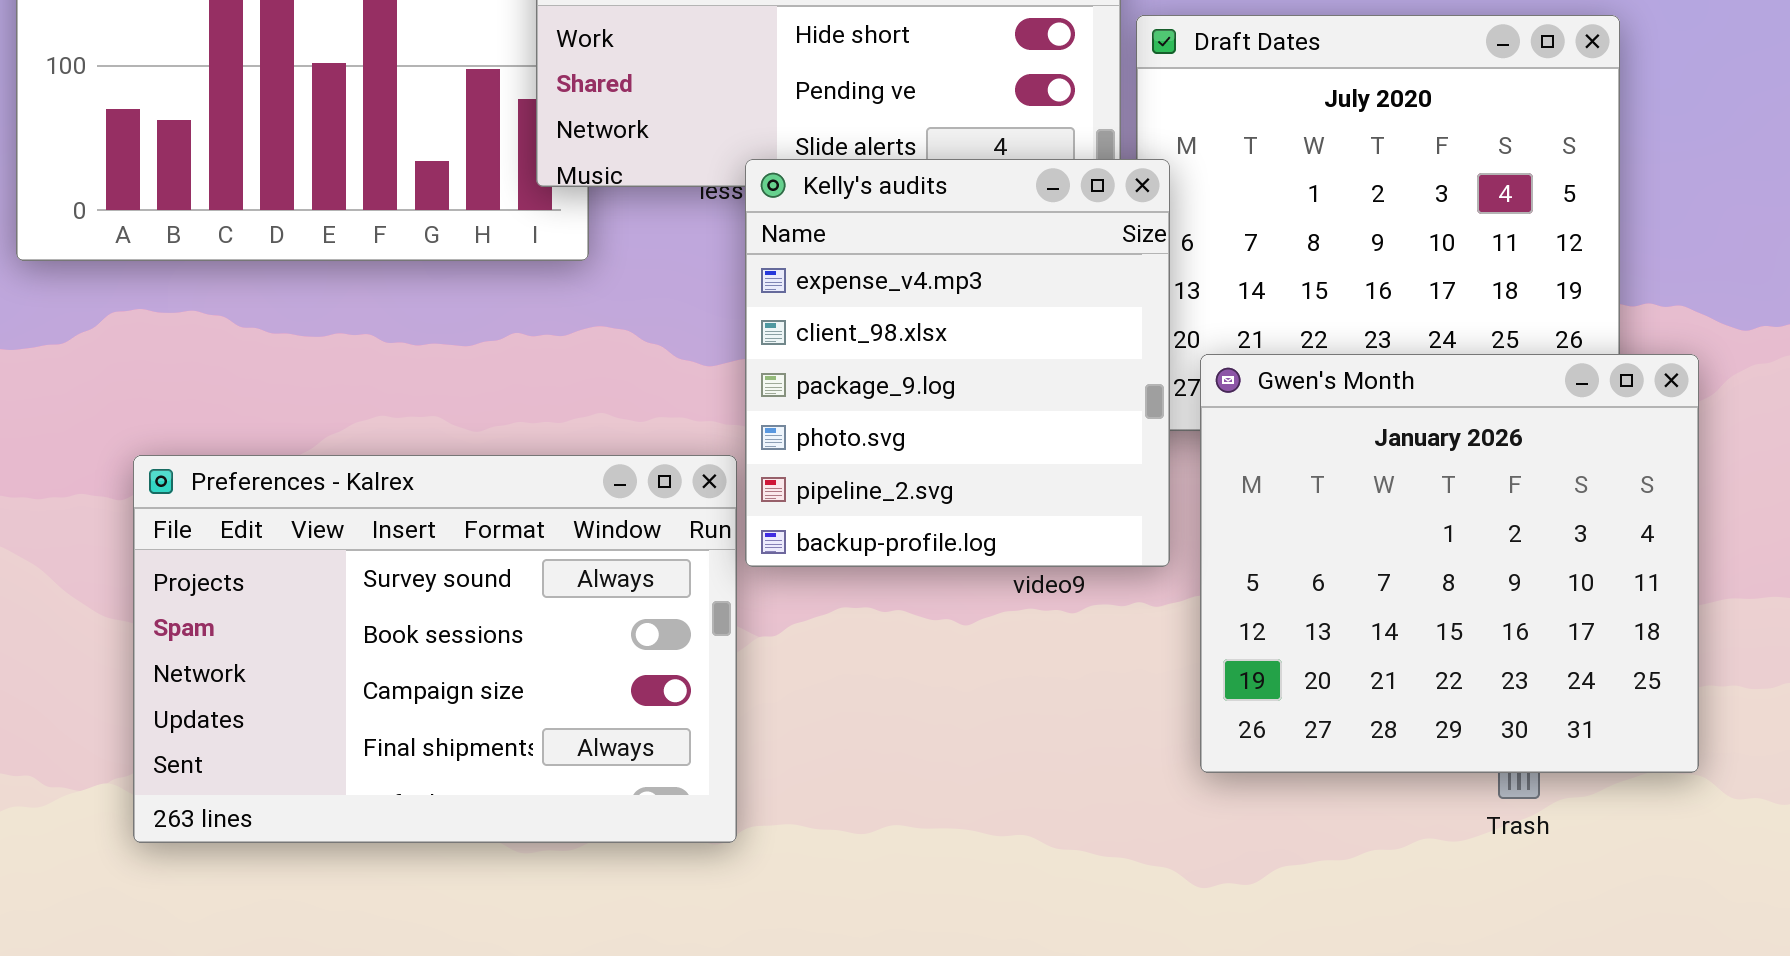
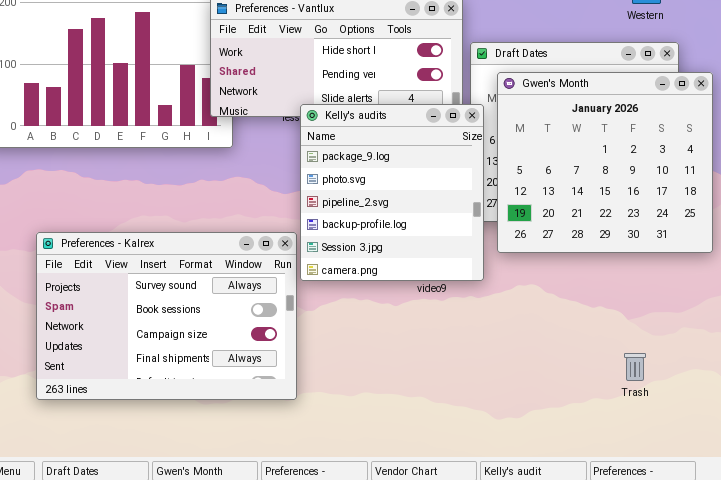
Kelly's audits: [745,159,1170,567] -> [300,104,484,281], scrolled down 2 rows
Gwen's Month: [1200,354,1699,773] -> [497,72,713,253], moved

